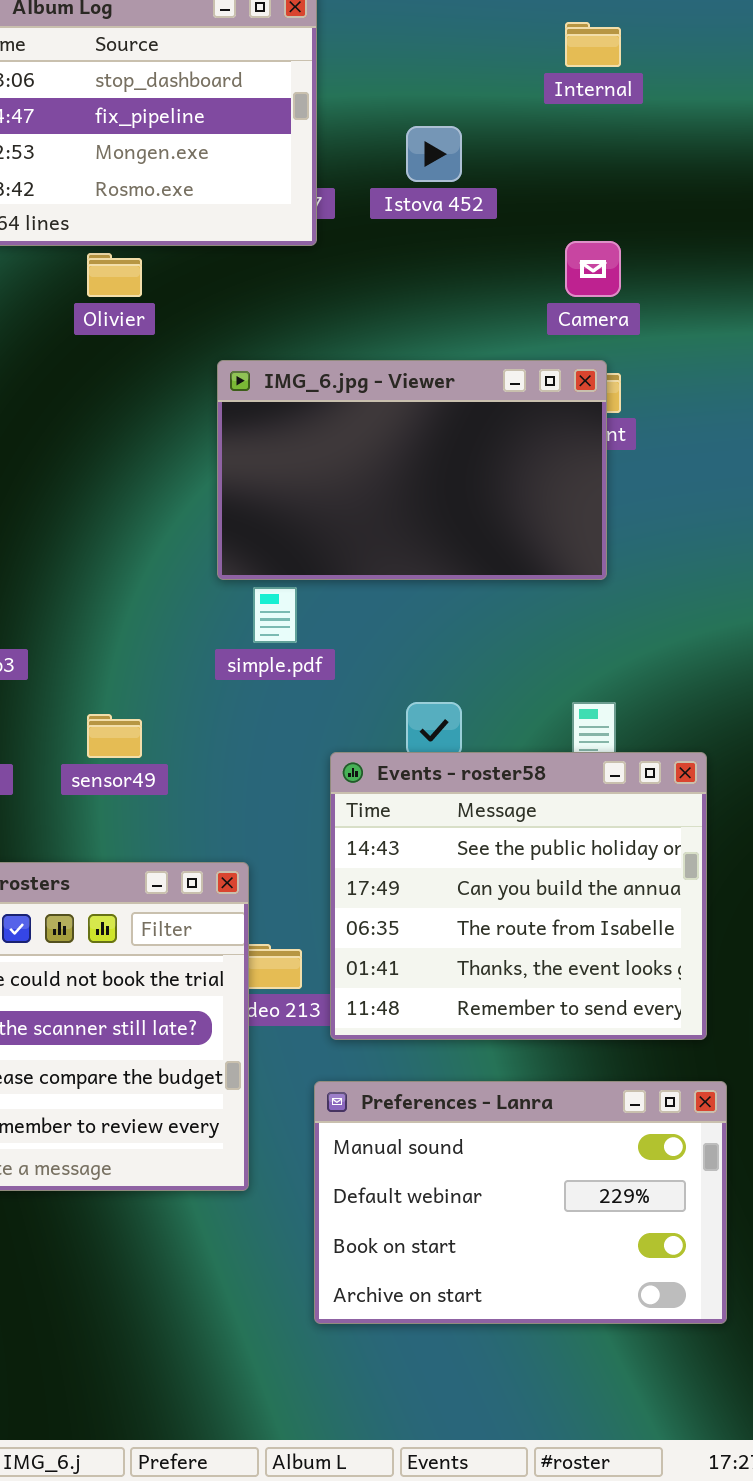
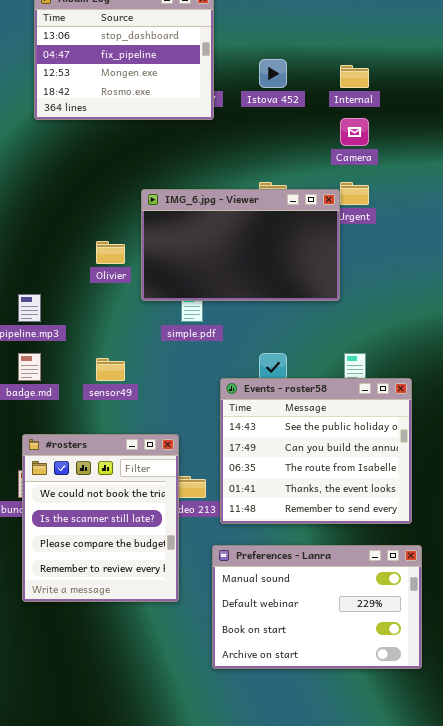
Internal: [565,22,621,67] -> [340,65,369,88], moved
Olivier: [87,253,142,297] -> [96,241,125,264], moved
IMG_6.jpg - Viewer: [217,360,607,580] -> [141,189,340,301], moved

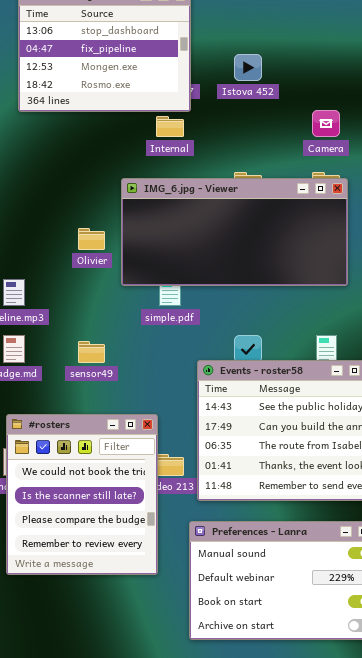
Internal: [340,65,369,88] -> [156,116,184,137], moved
IMG_6.jpg - Viewer: [141,189,340,301] -> [121,178,348,286], resized

